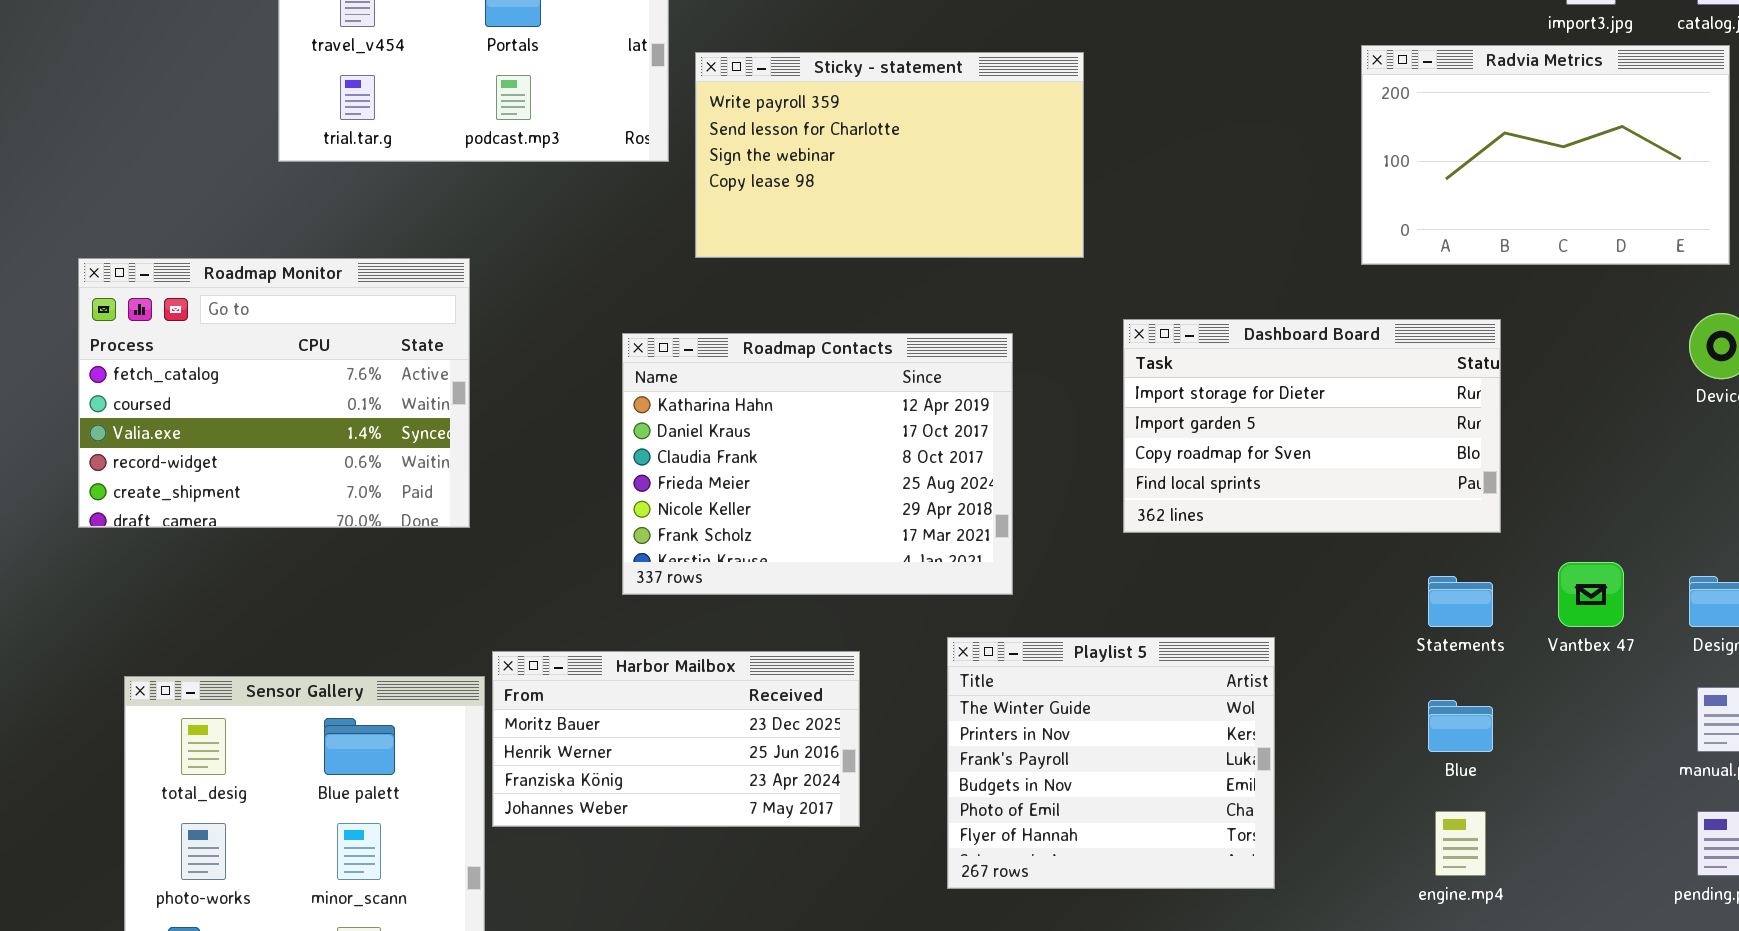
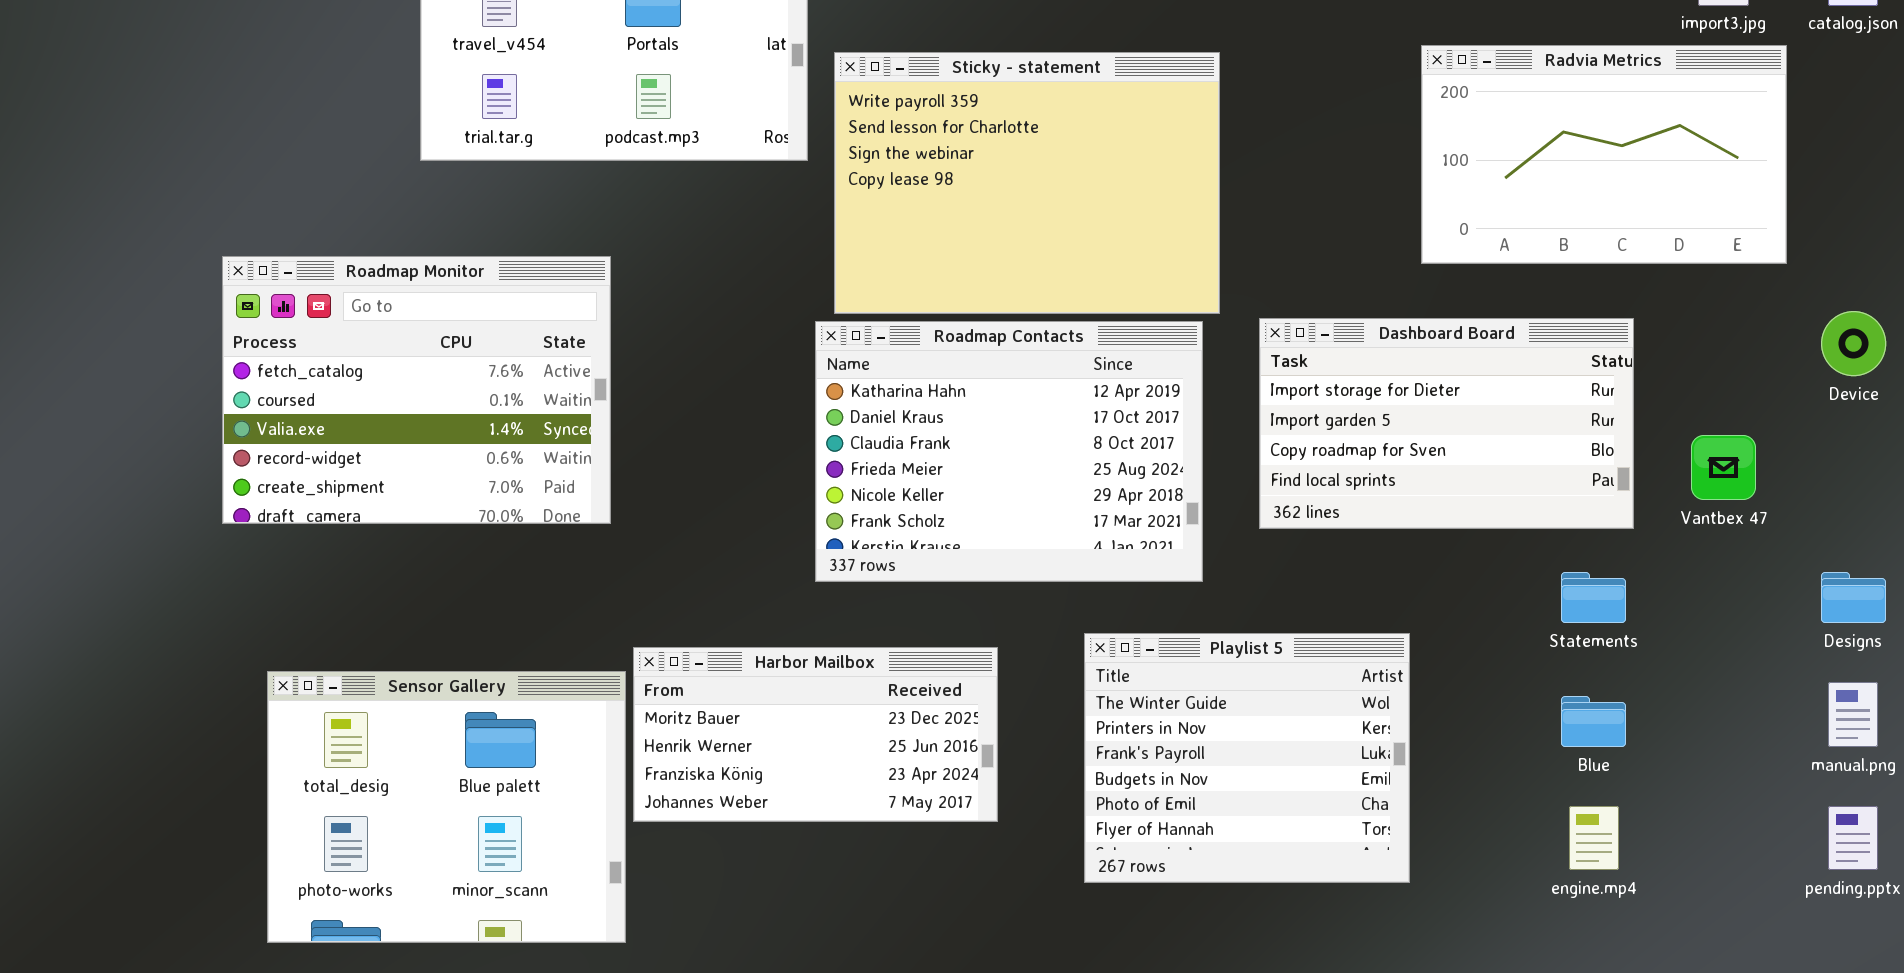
Radvia Metrics: [1361,45,1730,265] -> [1421,45,1787,264], moved
Sticky - statement: [695,52,1084,258] -> [834,52,1220,314], resized
Roadmap Contacts: [622,333,1013,595] -> [815,321,1203,582], moved
Vantbex 47: [1558,562,1624,627] -> [1691,435,1756,500], moved

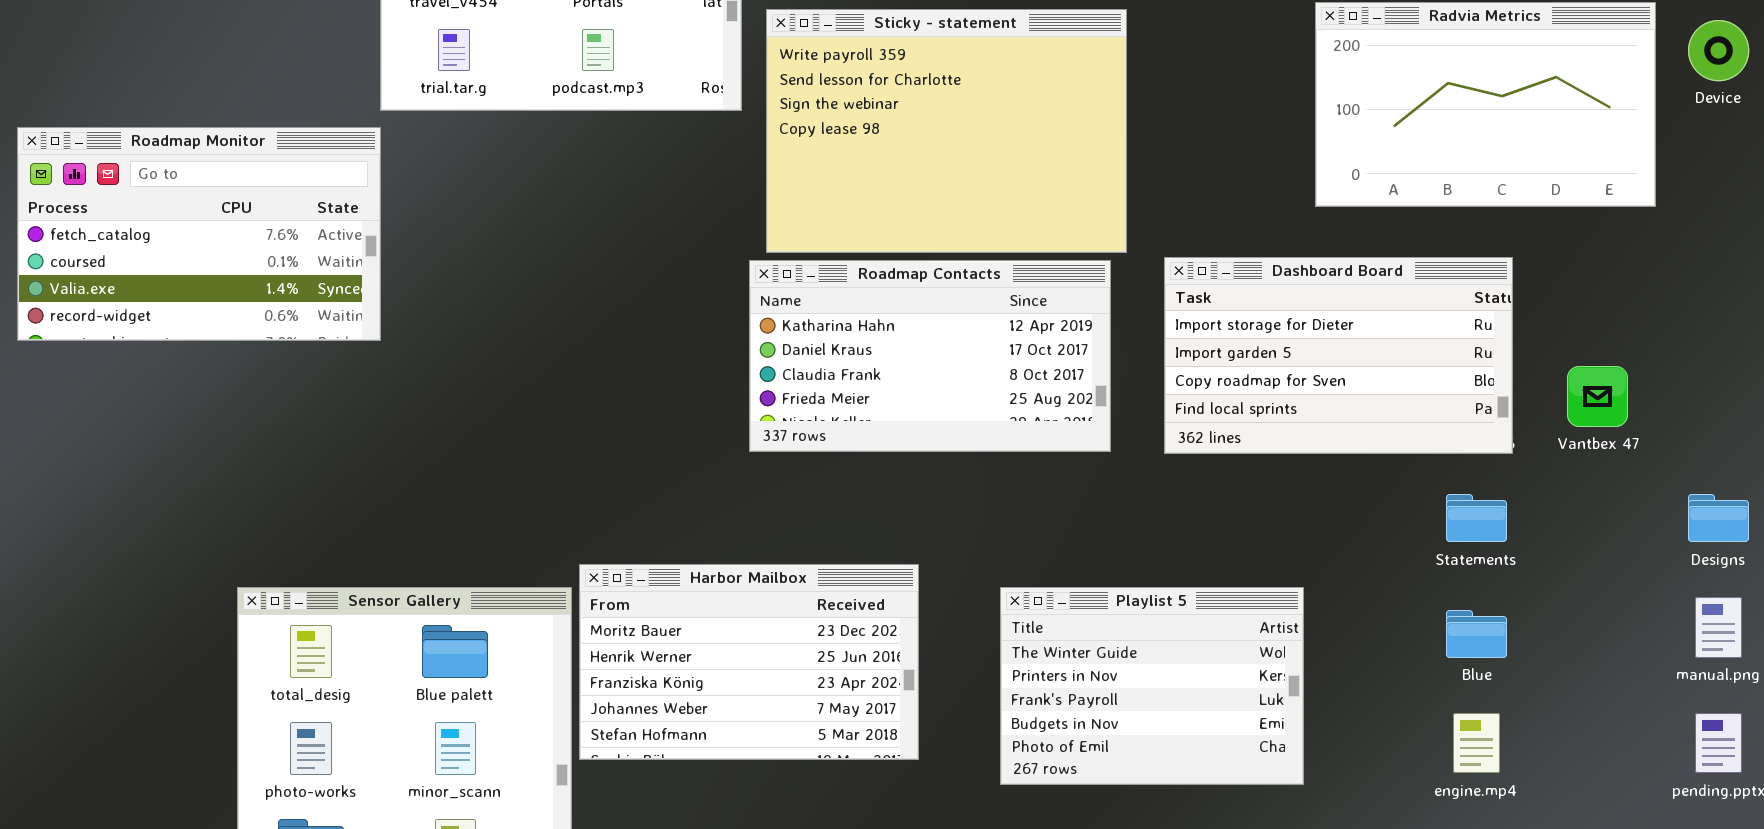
Roadmap Monitor: [222,256,611,524] -> [17,127,381,341], moved, resized
Device: [1821,311,1886,376] -> [1688,20,1749,81], moved
Roadmap Contacts: [815,321,1203,582] -> [749,260,1111,452], resized
Playlist 5: [1084,633,1410,883] -> [1000,587,1304,785], resized
Harbor Mailbox: [633,647,998,822] -> [579,564,919,760], resized

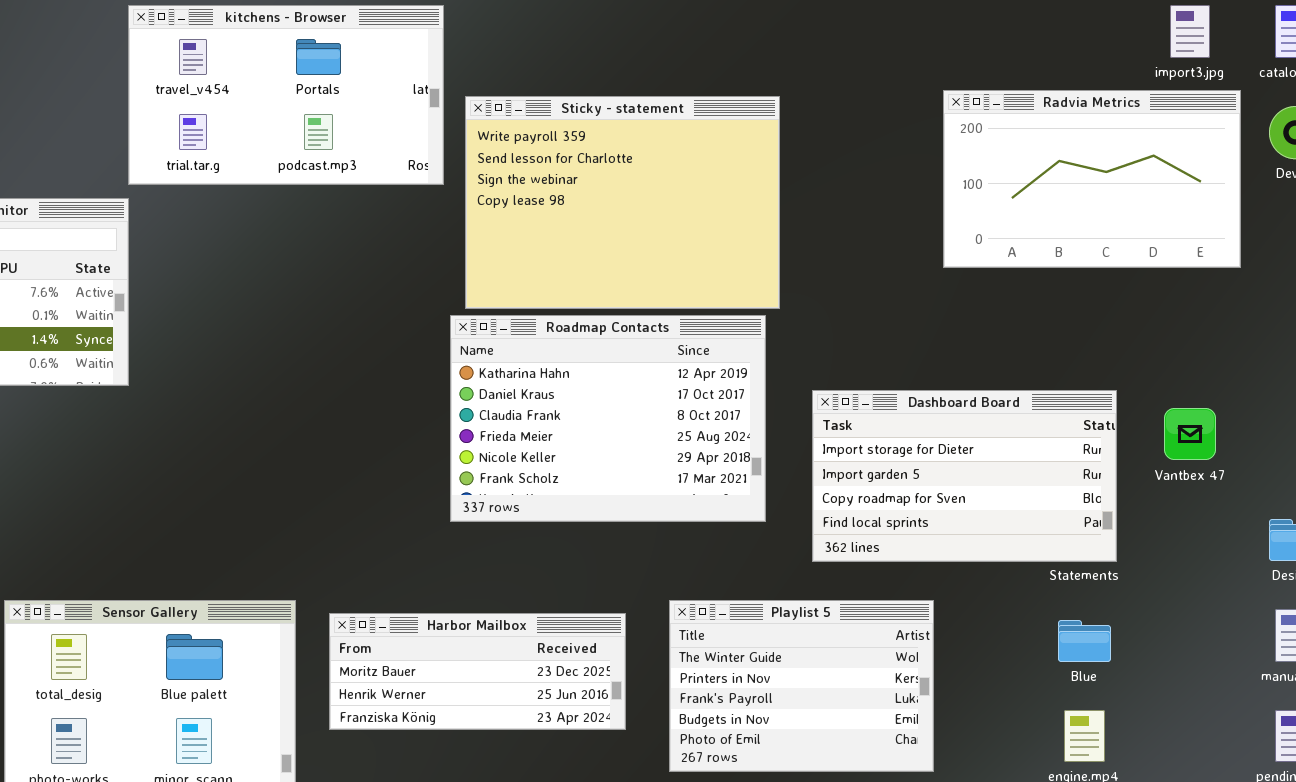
Dashboard Board: [1164,257,1513,454] -> [812,390,1117,562], moved
Roadmap Contacts: [749,260,1111,452] -> [450,315,766,522], resized
Harbor Mailbox: [579,564,919,760] -> [329,613,626,730], moved, resized

